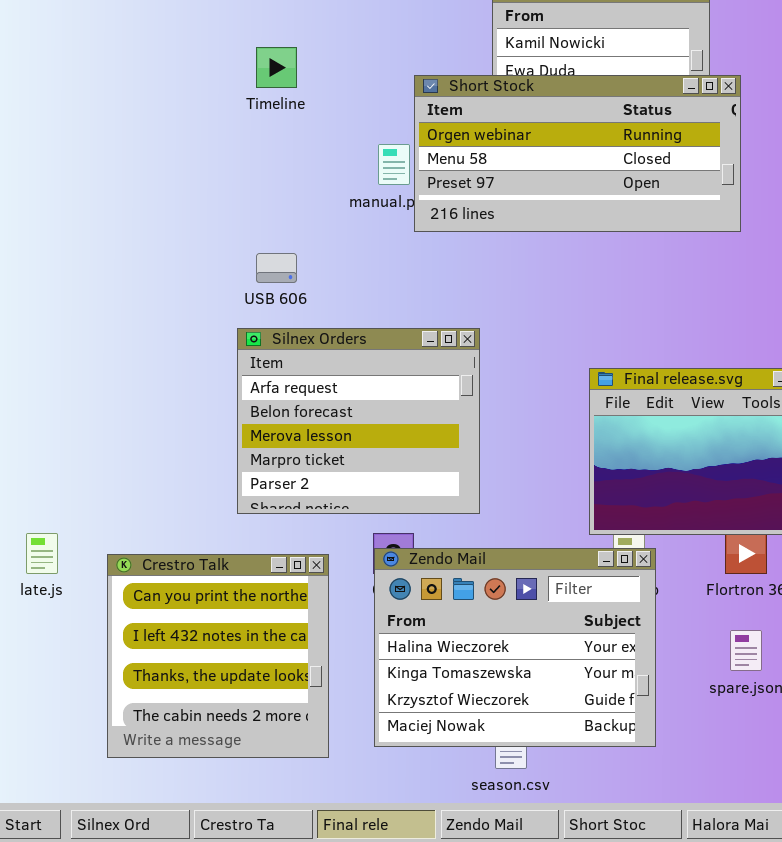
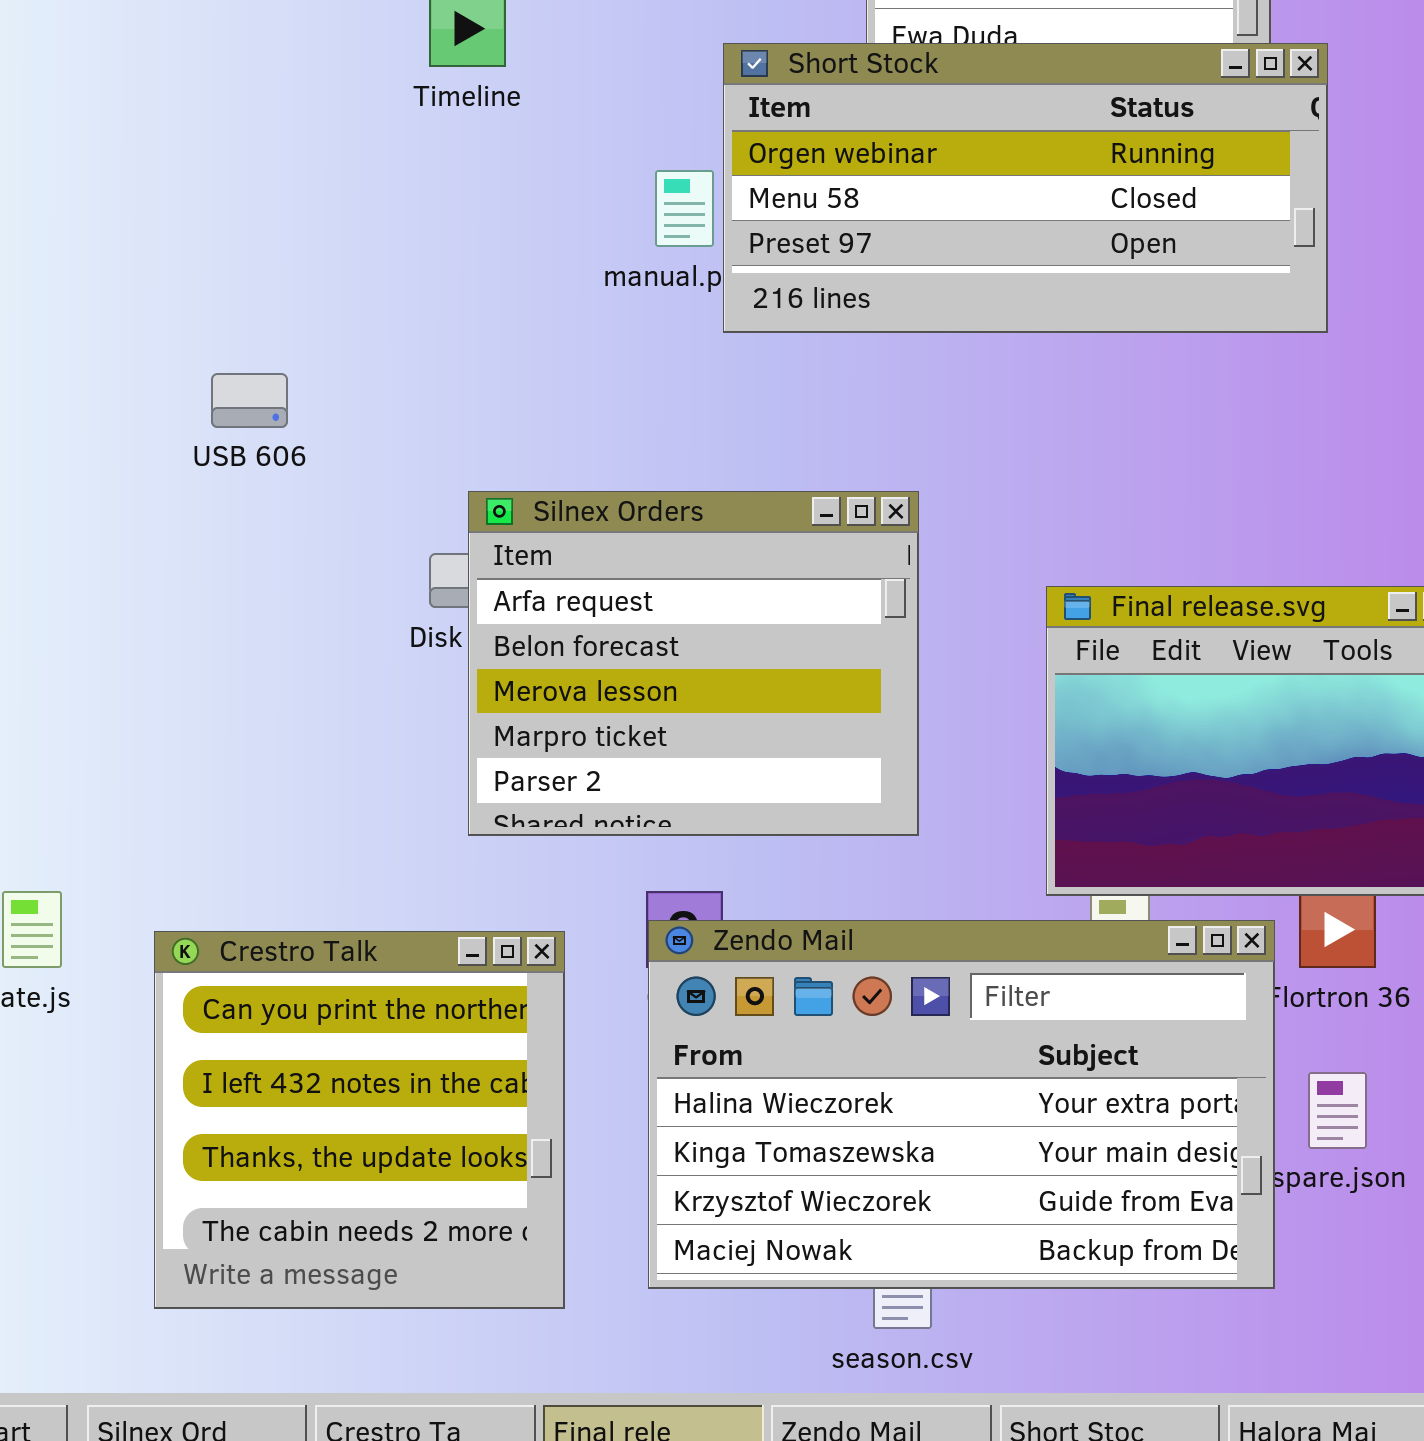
USB 606: [256,253,297,283] -> [211,373,288,428], moved
Silnex Orders: [237,328,480,514] -> [468,491,919,836], moved
Zendo Mail: [374,548,656,747] -> [648,920,1275,1289], resized

